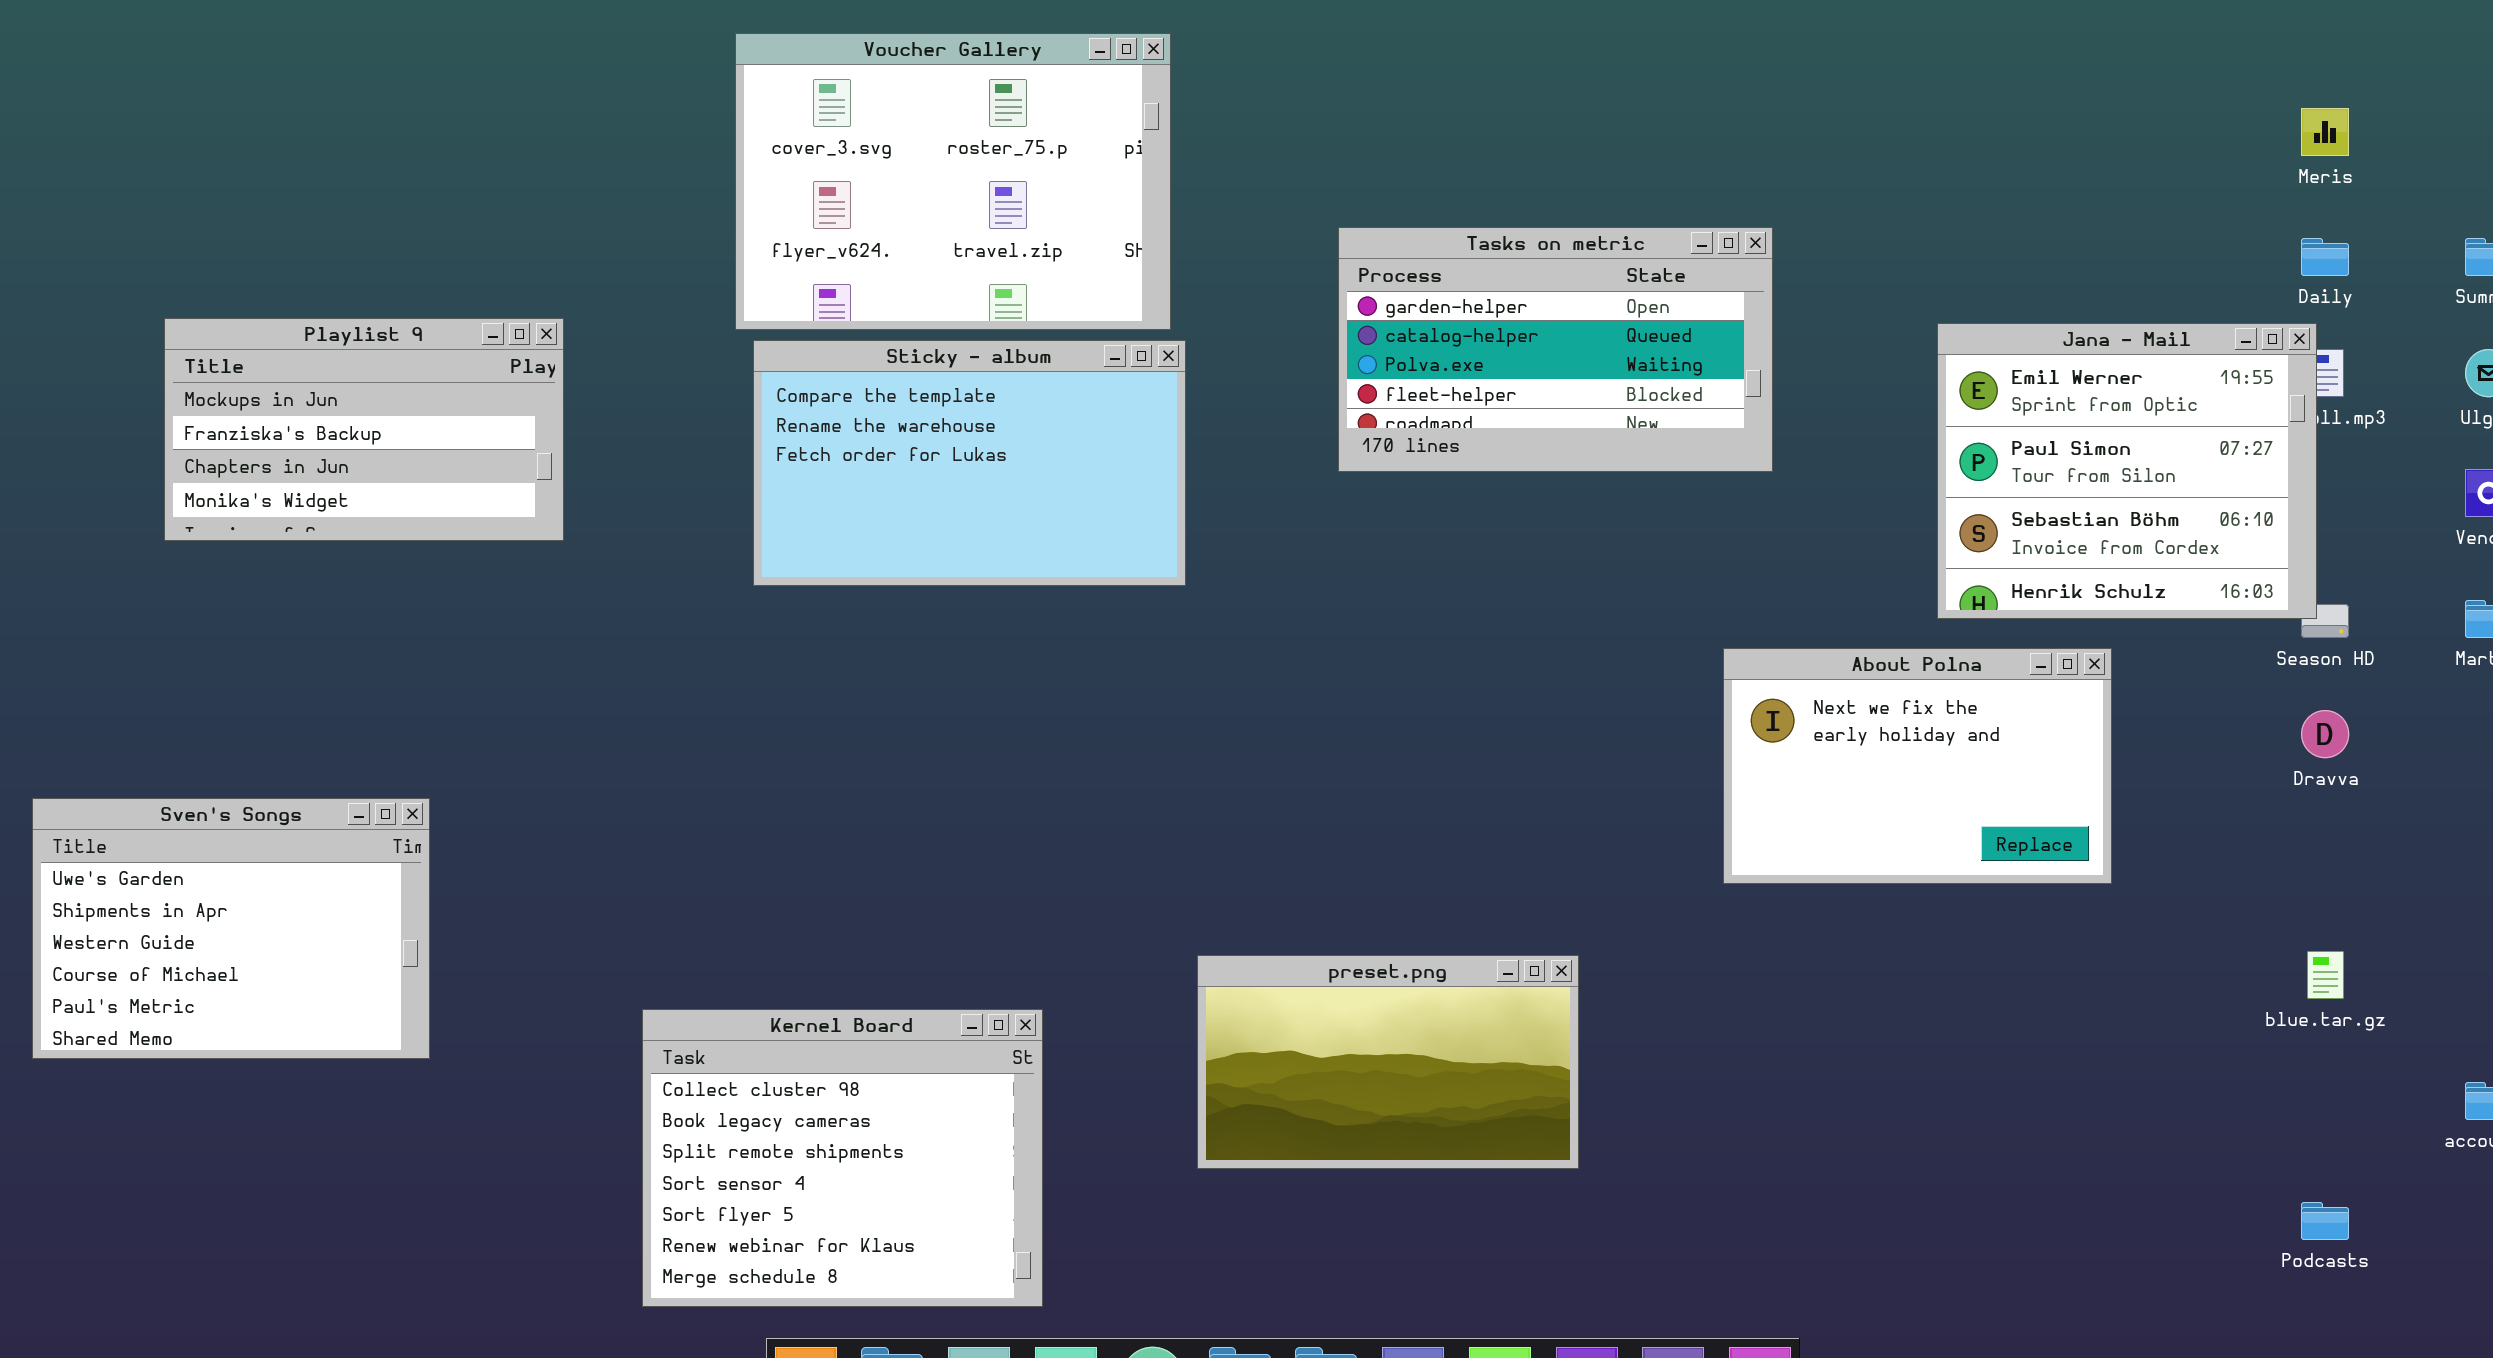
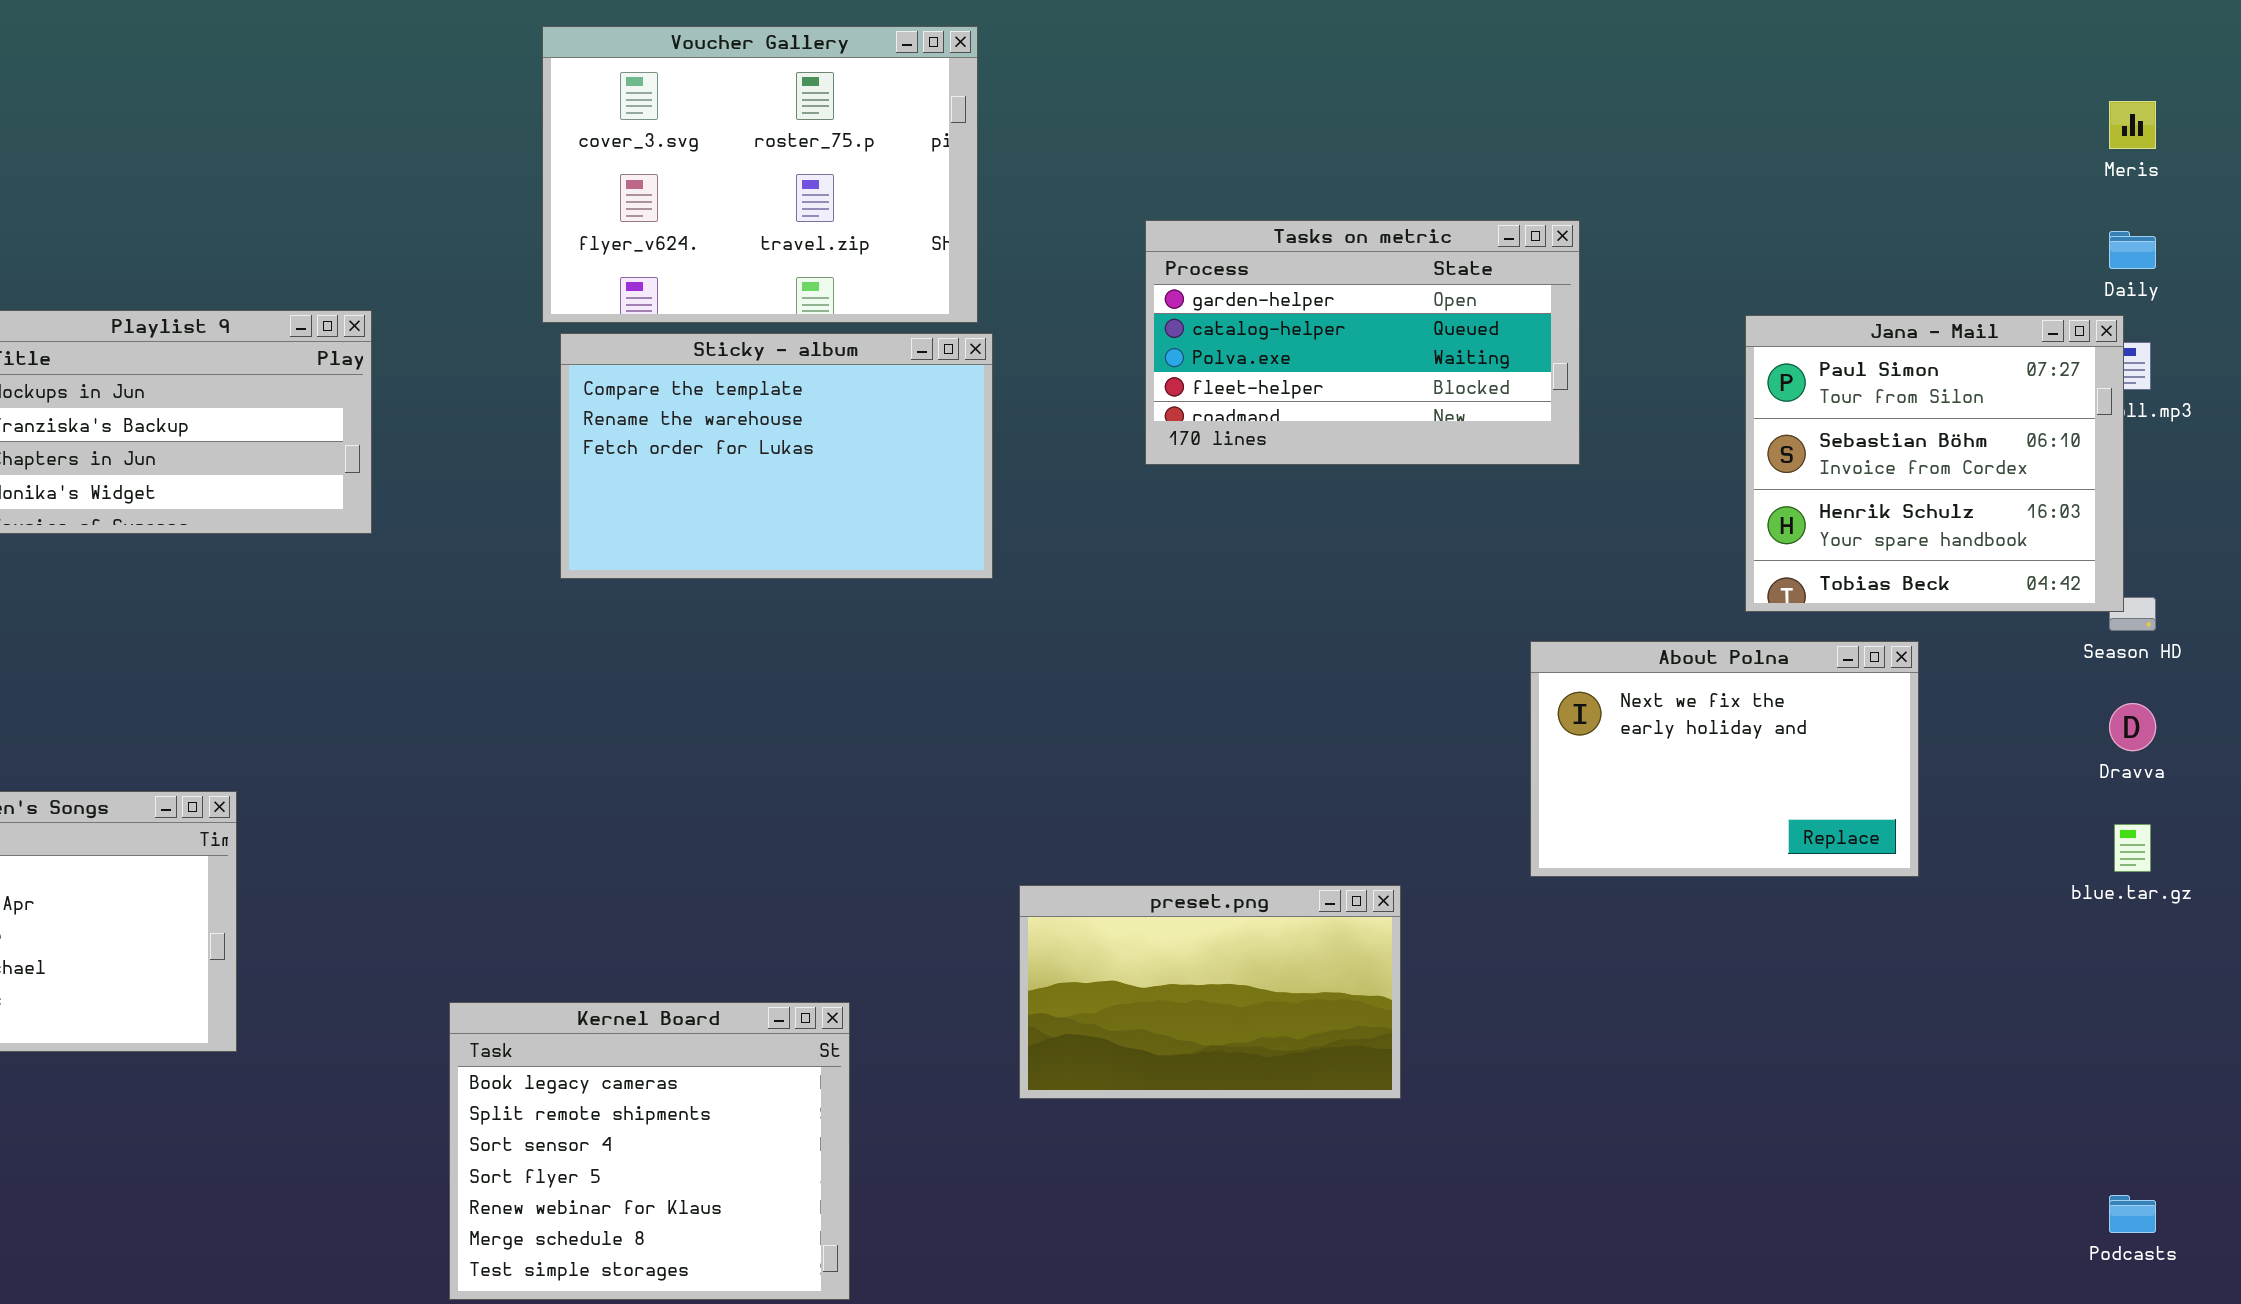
Jana - Mail: [1937,323,2317,619] -> [1745,315,2124,612], scrolled down 1 row
blue.tar.gz: [2307,951,2344,999] -> [2114,824,2151,872], moved
preset.png: [1197,955,1579,1169] -> [1019,885,1401,1099], moved
Kernel Board: [642,1009,1043,1307] -> [449,1002,850,1300], scrolled down 1 row

